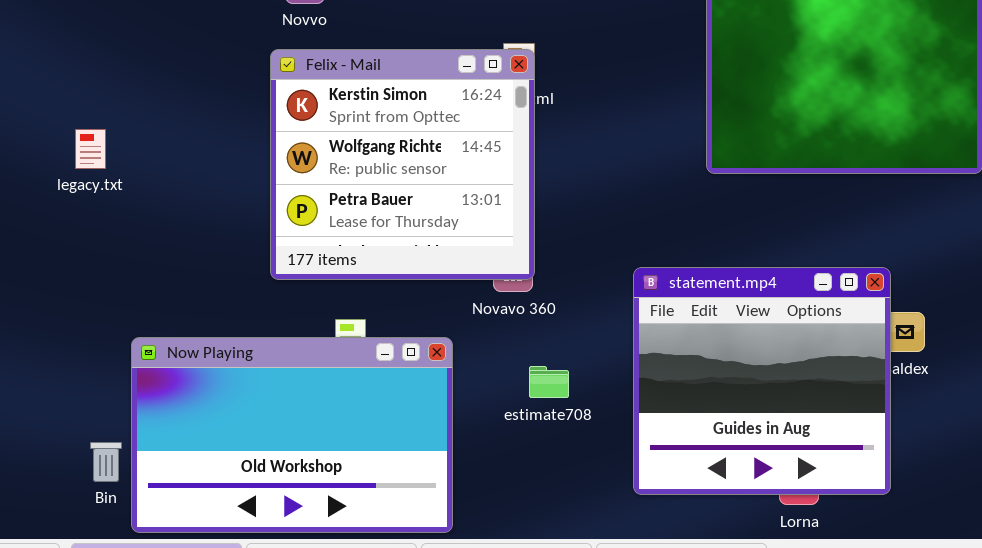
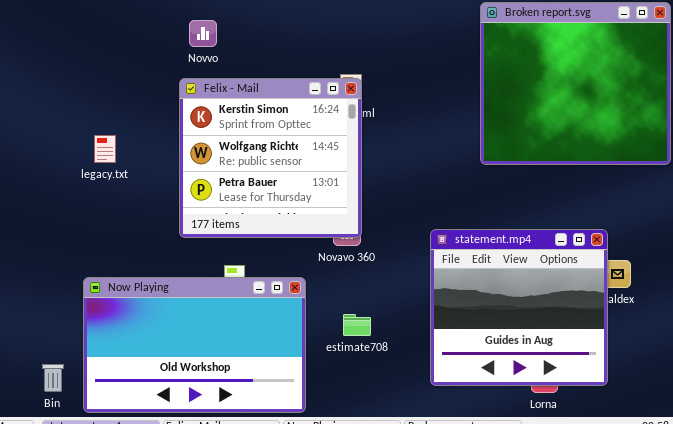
legacy.txt: [75,129,106,169] -> [94,135,116,163], moved
estimate708: [529,366,569,398] -> [343,314,371,336], moved
Bin: [90,442,122,482] -> [42,364,64,392], moved

